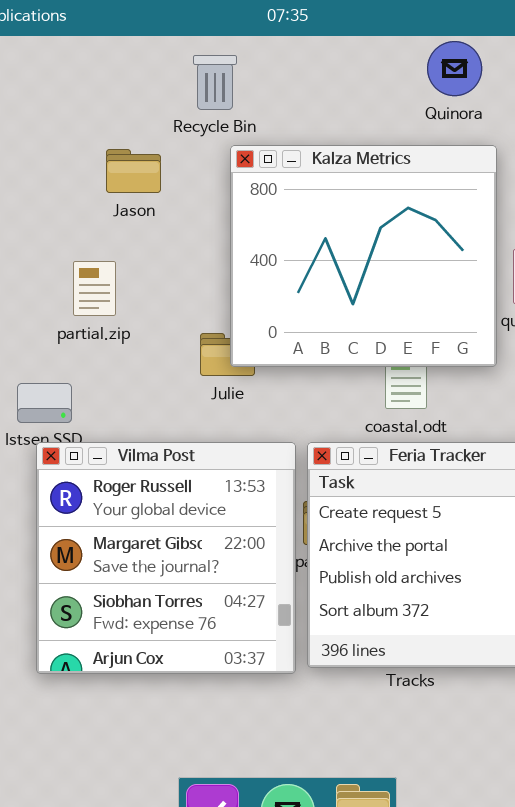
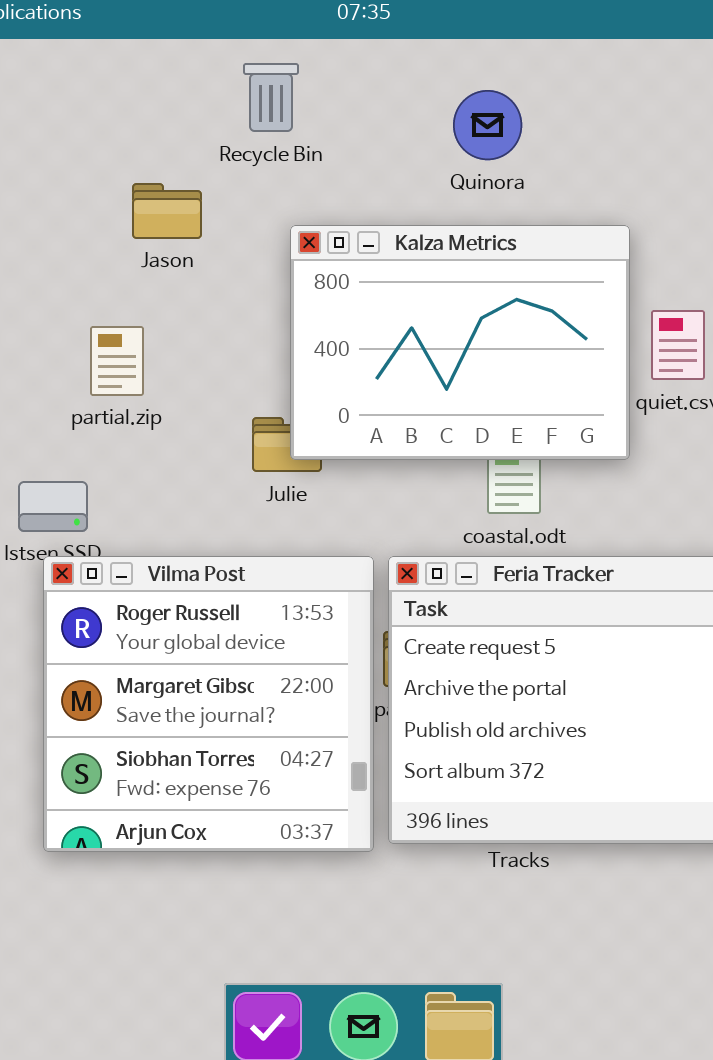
Quinora: [427,41,482,96] -> [453,90,522,160], moved
Kalza Metrics: [230,145,497,367] -> [290,225,630,460], resized

